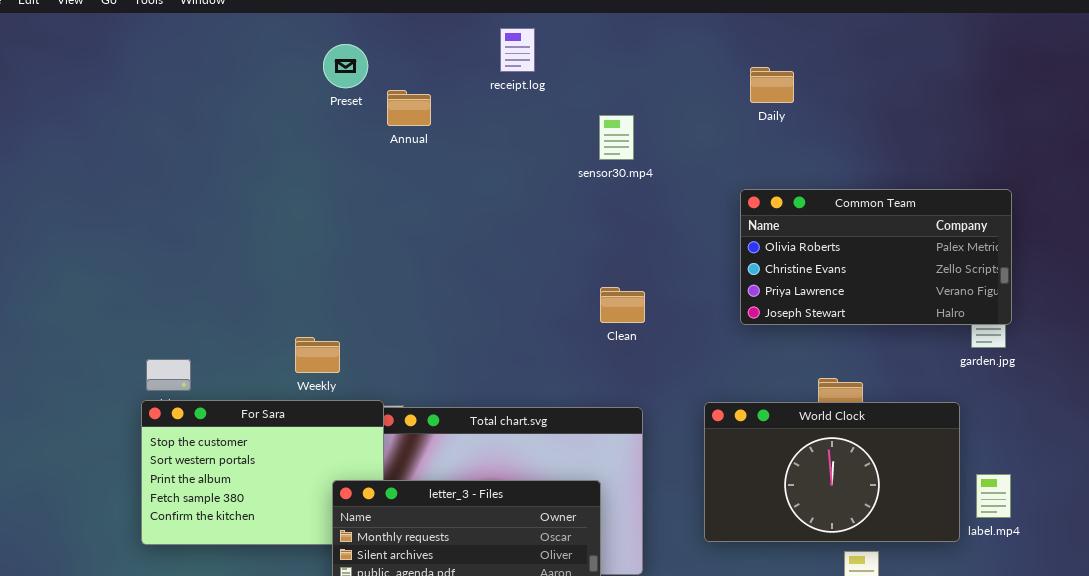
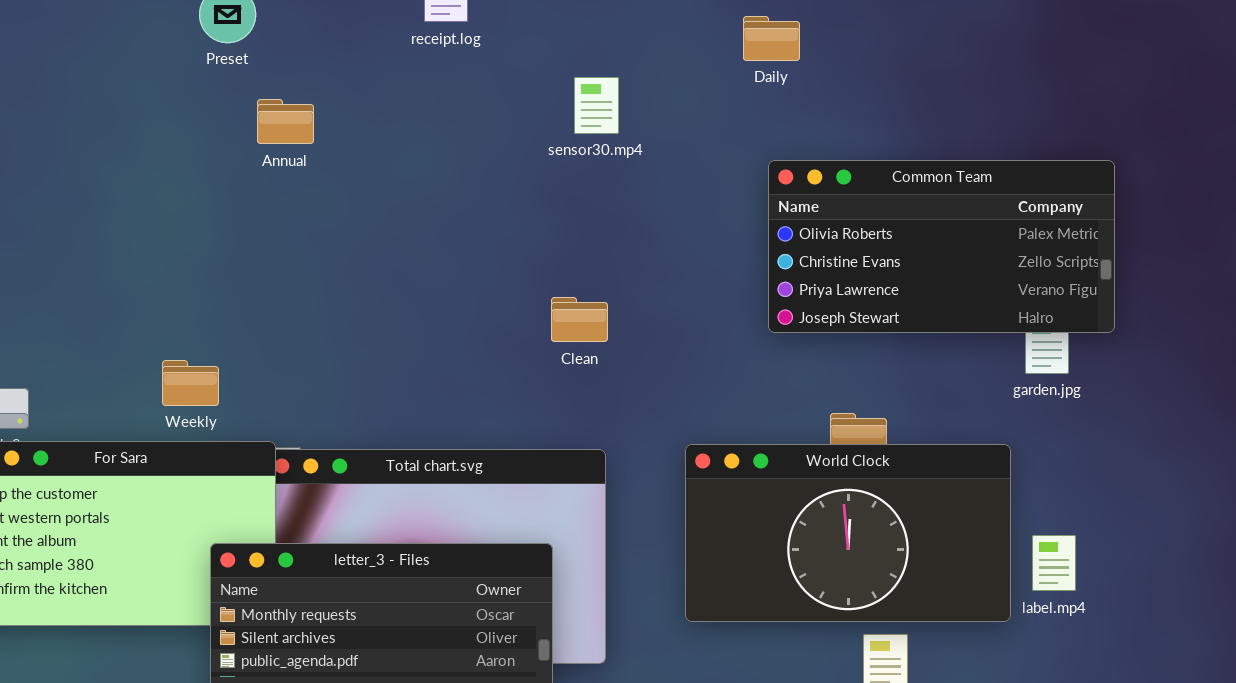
Annual: [387,90,431,126] -> [257,99,314,144], moved
sensor30.mp4: [599,115,634,160] -> [574,77,619,134], moved
Common Team: [740,189,1012,325] -> [768,160,1115,333], moved

